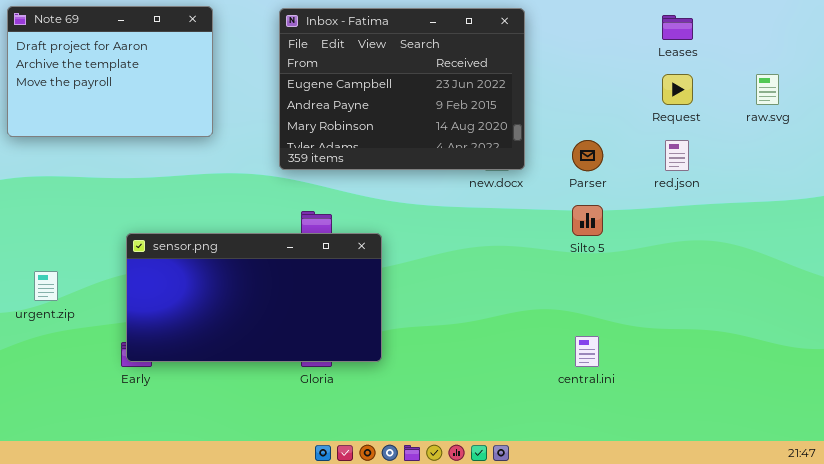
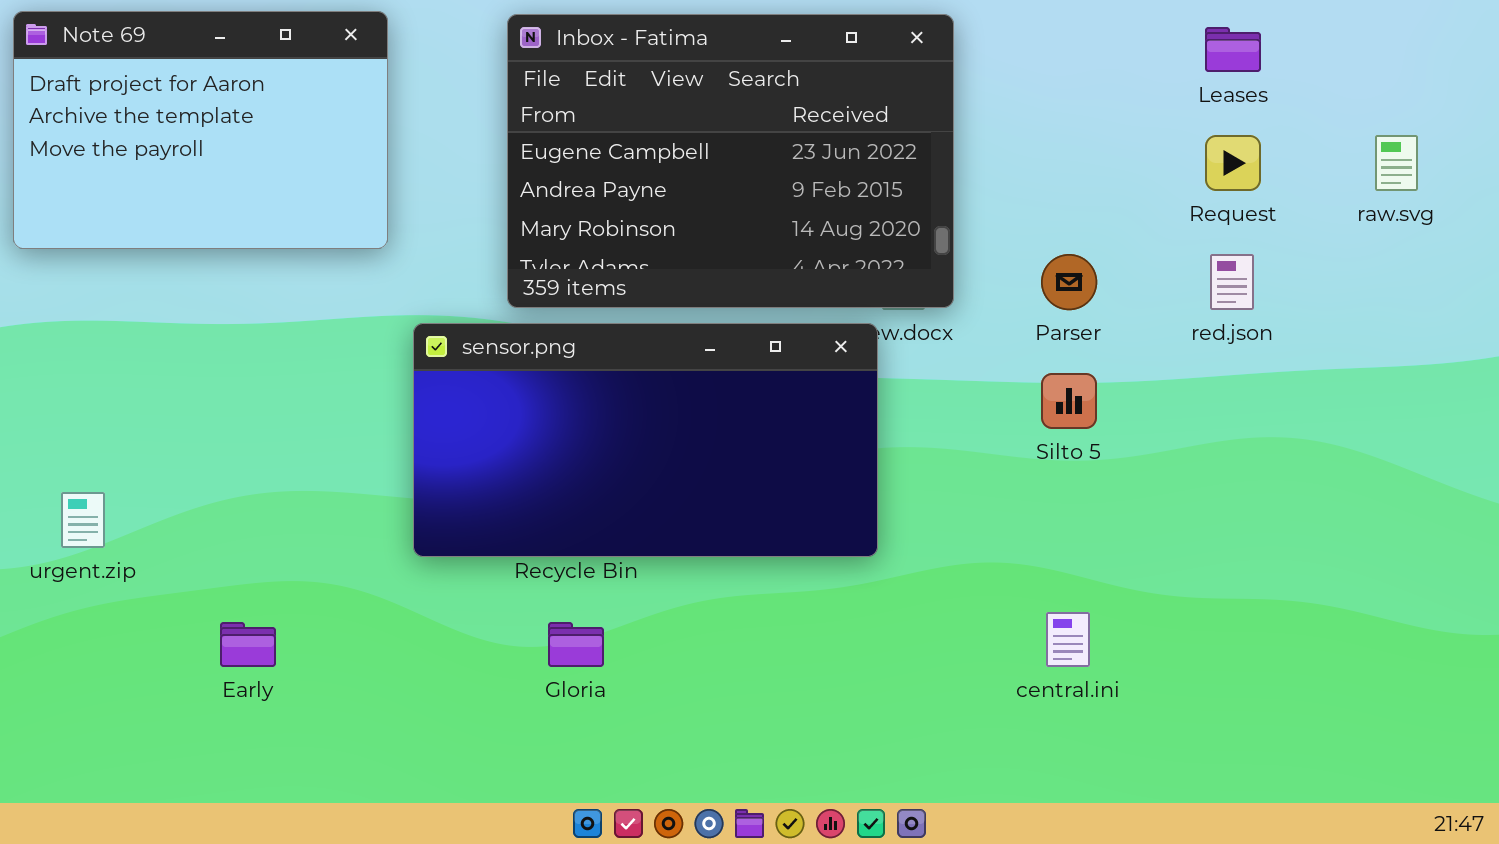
sensor.png: [126,233,382,362] -> [413,323,878,557], moved

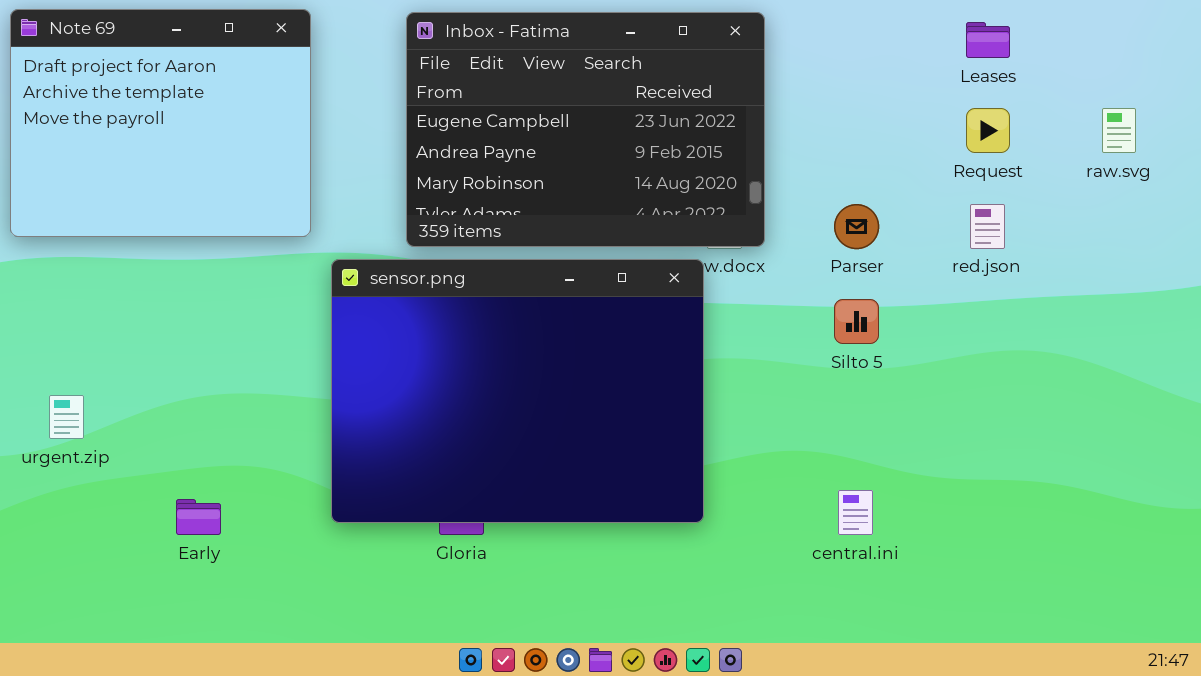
Note 69: [13,11,388,249] -> [10,9,311,237], resized
sensor.png: [413,323,878,557] -> [331,259,704,523], resized

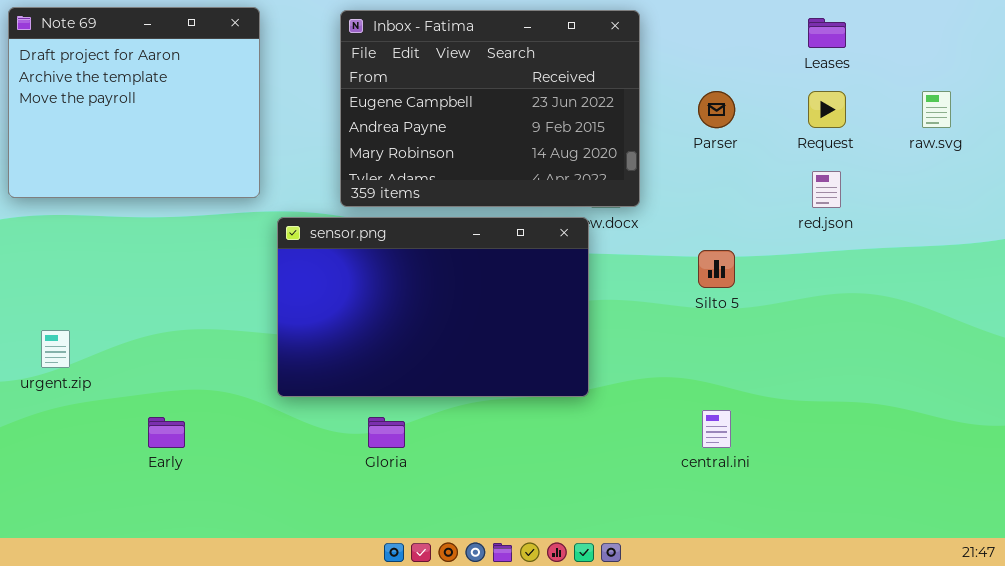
Parser: [834,204,879,249] -> [698,91,735,128], moved
sensor.png: [331,259,704,523] -> [277,217,589,397], resized

